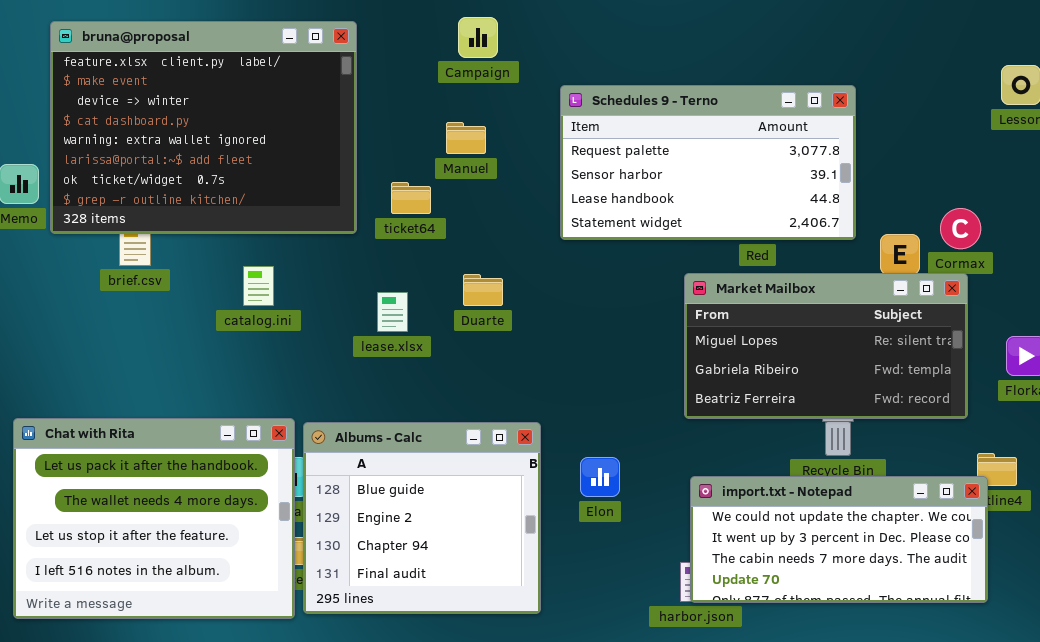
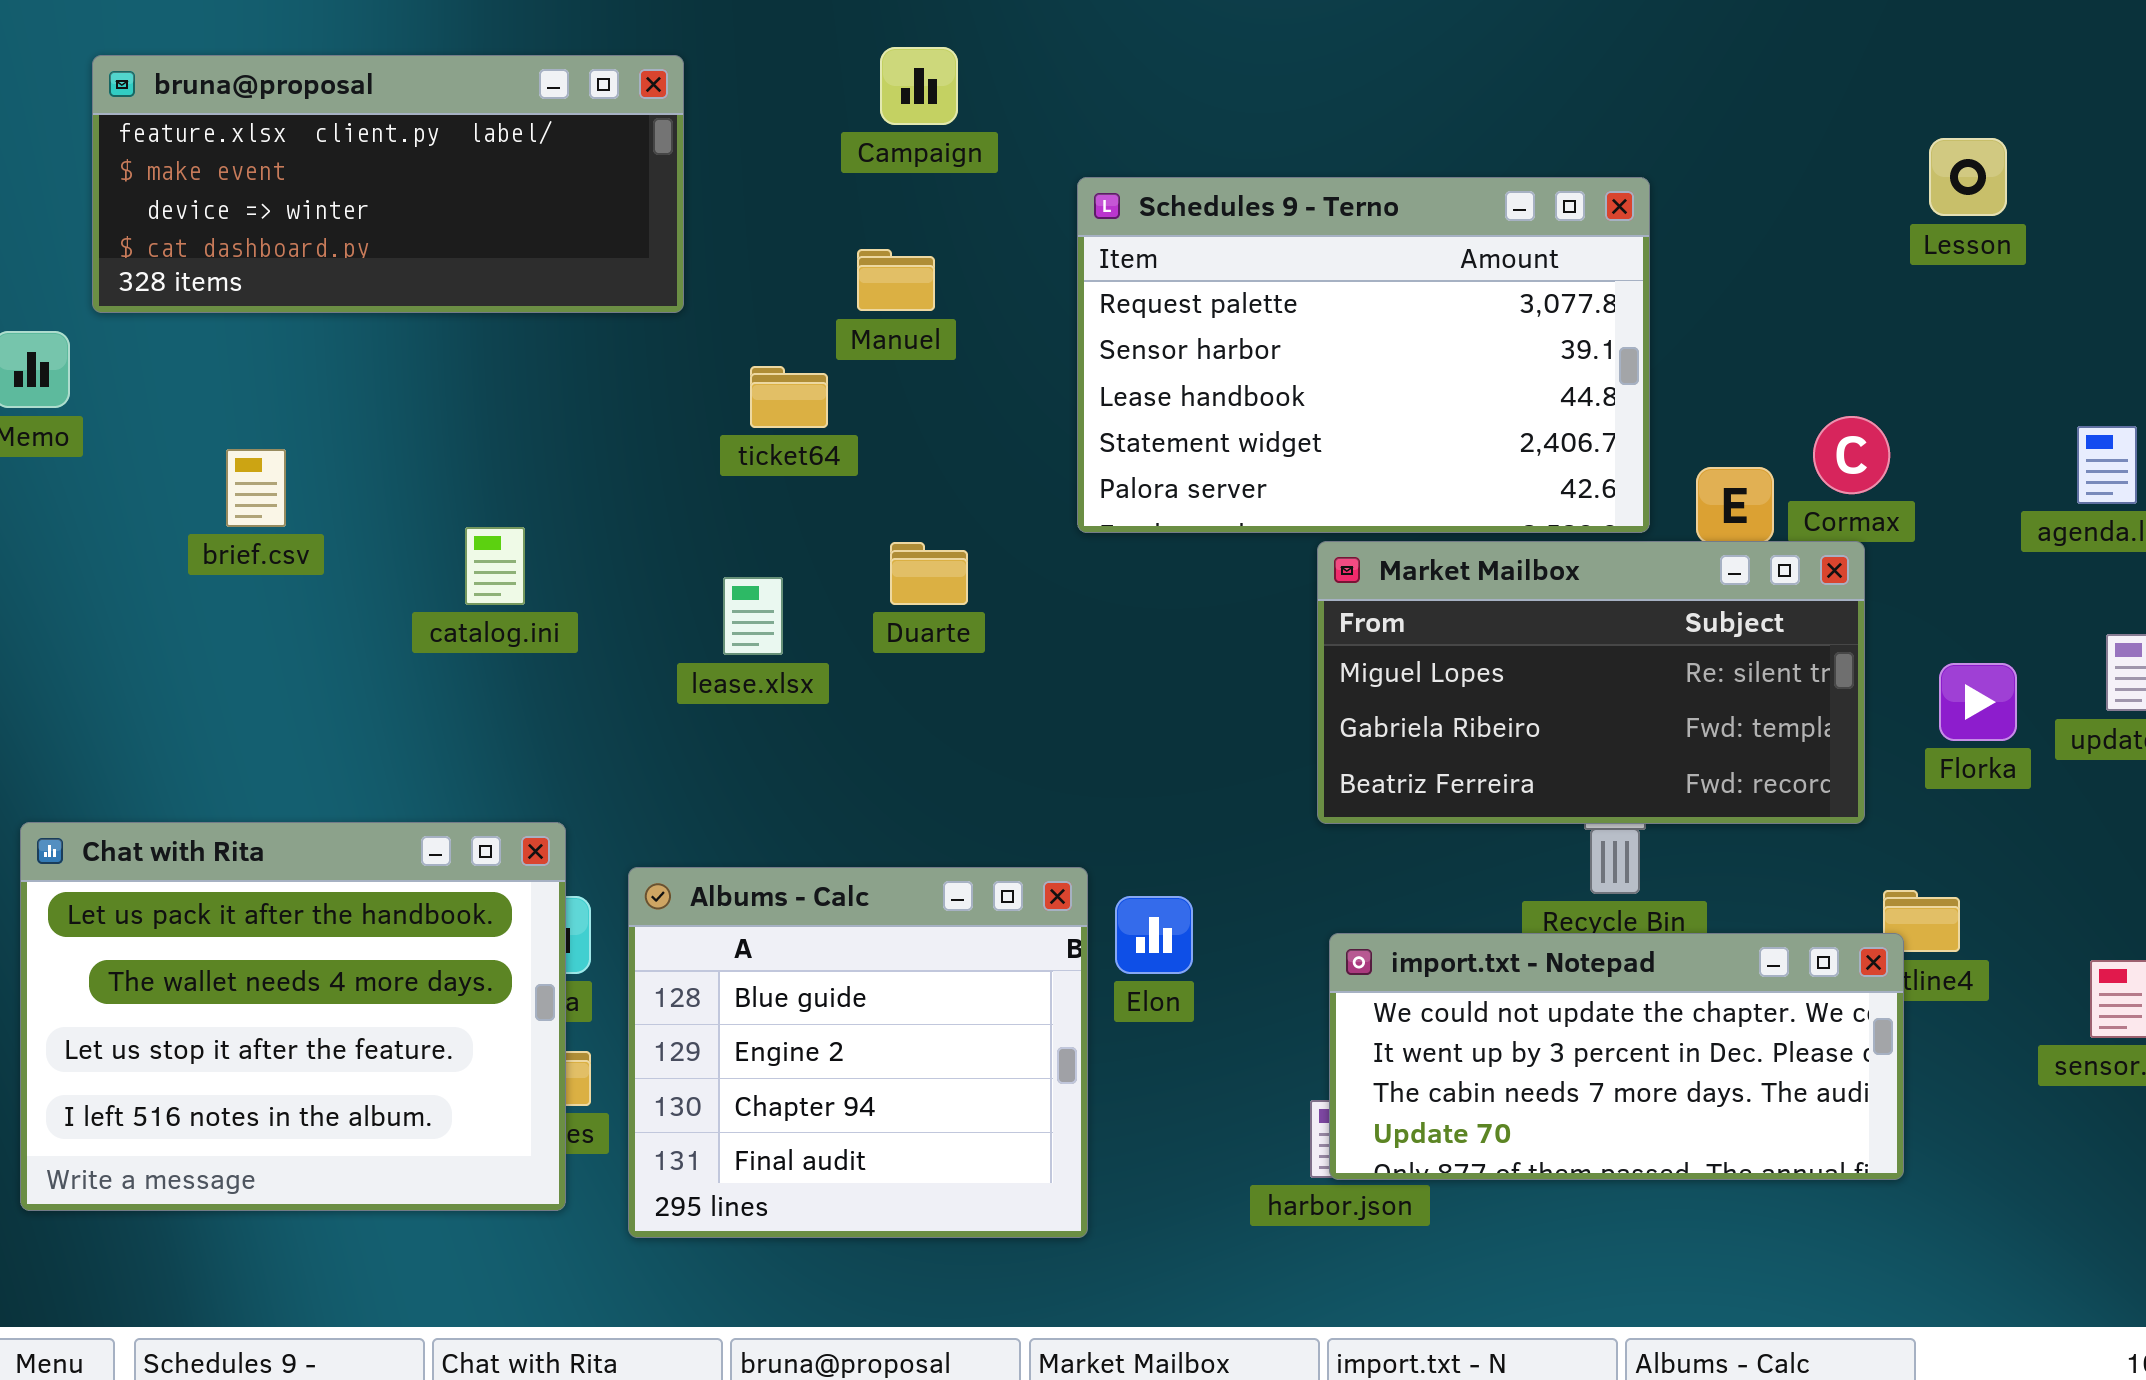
bruna@proposal: [50,21,357,234] -> [92,55,684,313], resized
Schedules 9 - Terno: [560,85,856,240] -> [1077,177,1650,533], resized
Albums - Calc: [303,422,541,614] -> [628,867,1088,1238], moved

